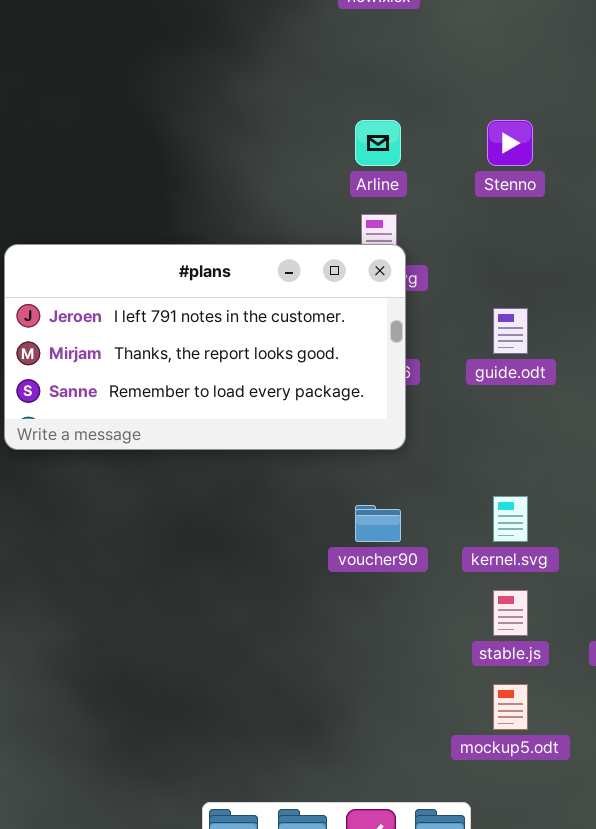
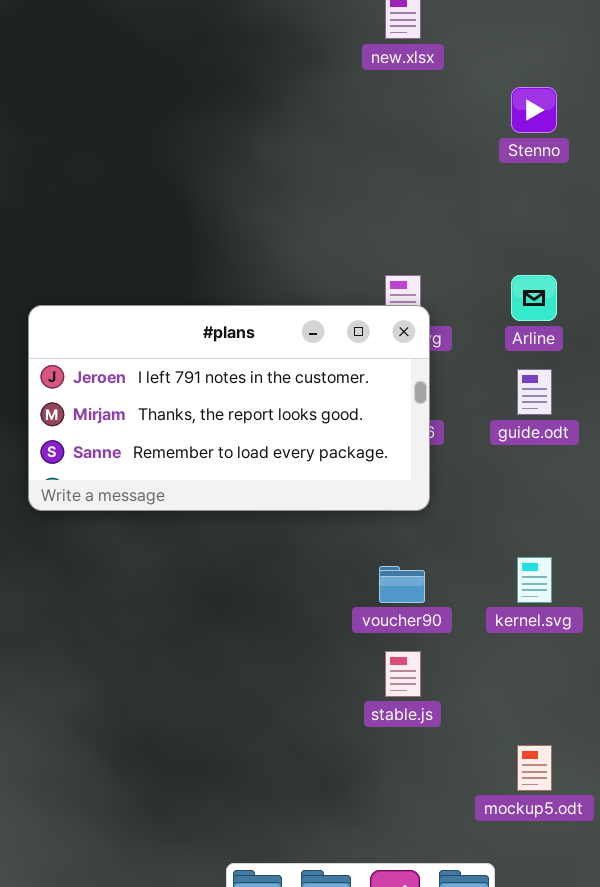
Arline: [355,120,401,166] -> [511,275,557,321], moved
Stenno: [487,120,533,166] -> [511,87,557,133], moved
stable.js: [493,590,528,636] -> [385,651,421,697], moved

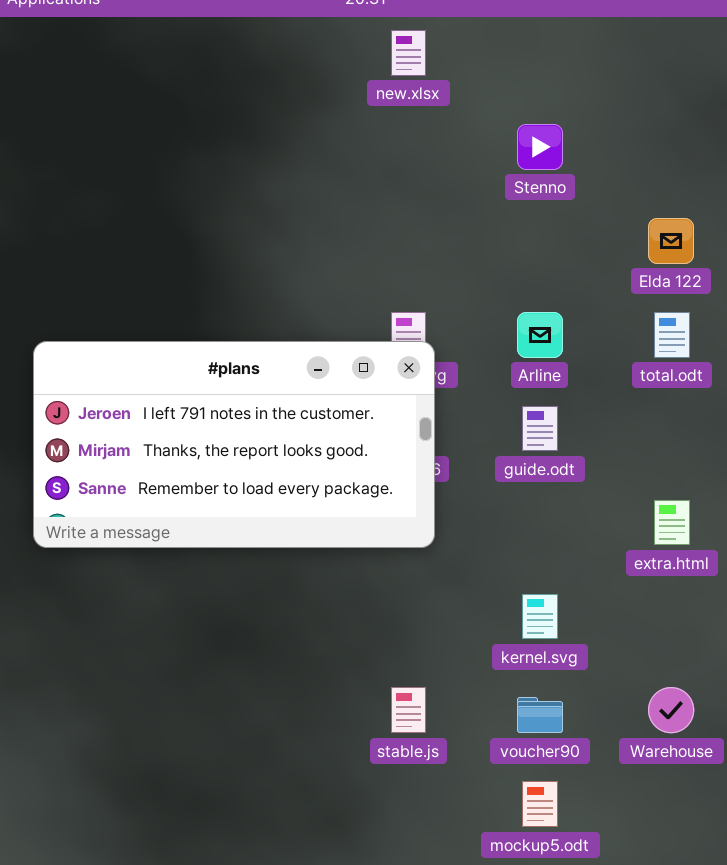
voucher90: [379,566,425,603] -> [517,697,563,733], moved

